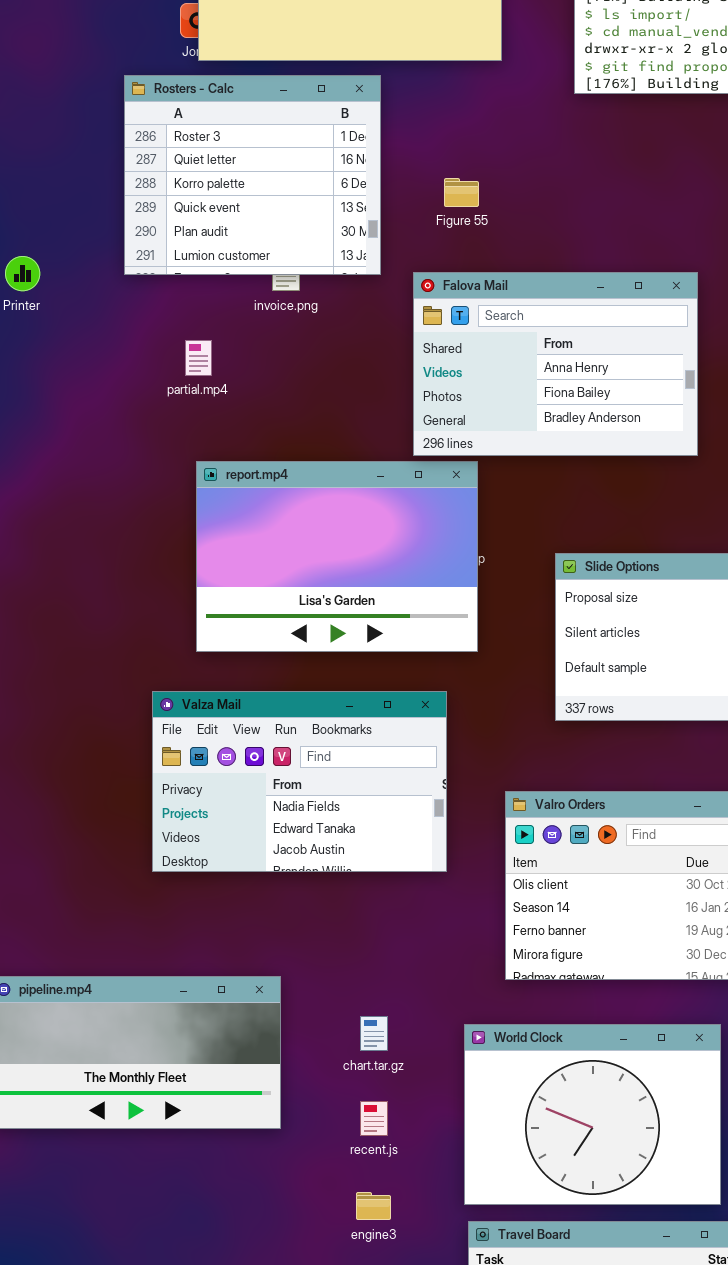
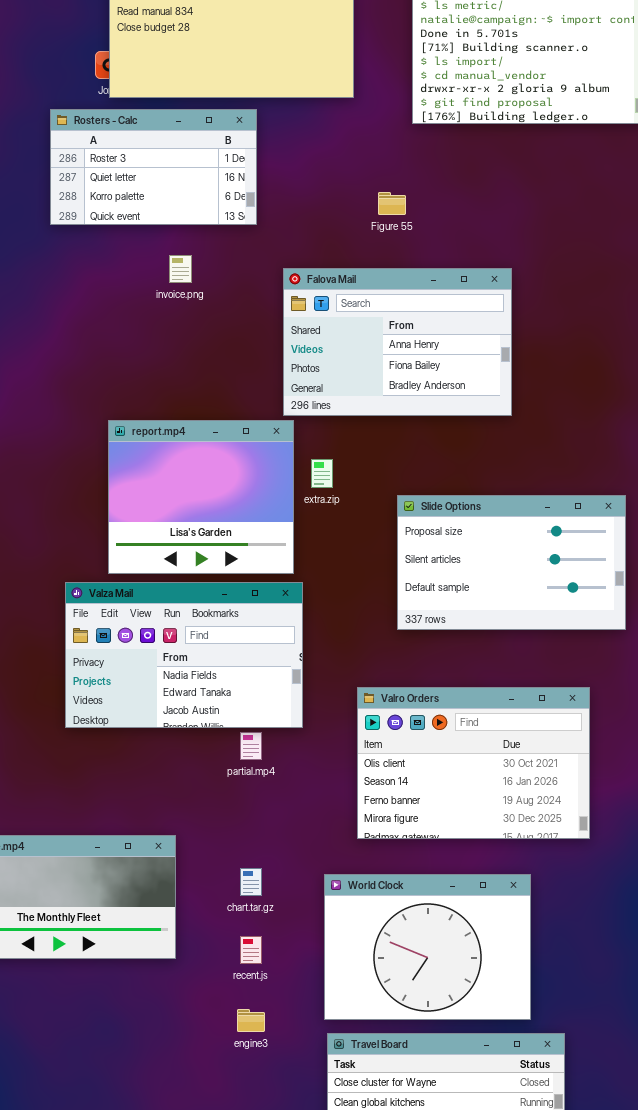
Rosters - Calc: [124,75,381,275] -> [50,109,257,225], resized
Figure 55: [444,178,479,207] -> [378,192,406,215], moved
partial.mp4: [185,340,212,376] -> [240,732,262,760], moved
report.mp4: [196,461,478,652] -> [108,420,294,574], resized
Valza Mail: [152,691,447,872] -> [65,582,303,728], moved

